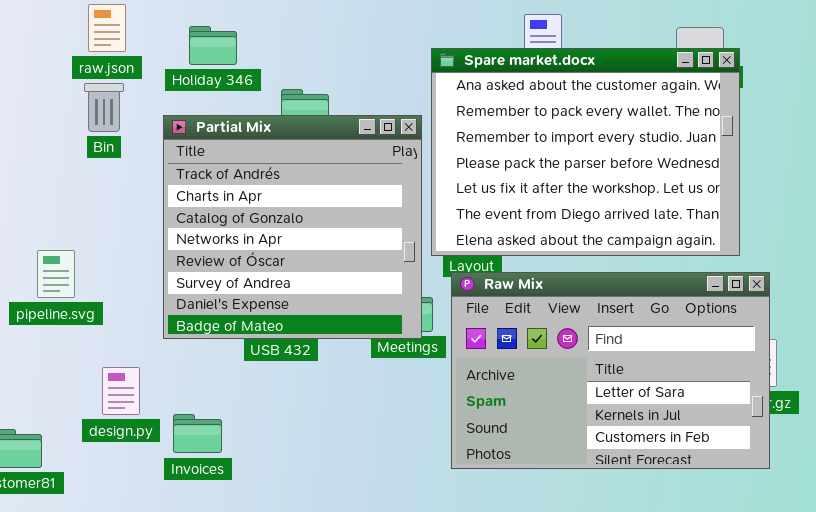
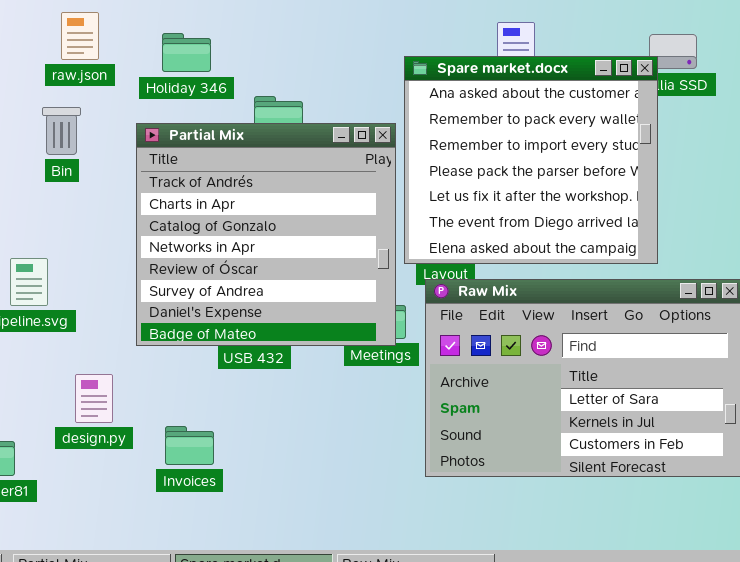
Spare market.docx: [431,48,740,256] -> [404,56,658,264], resized
Bin: [84,83,124,132] -> [42,107,81,155], moved
Invoices: [173,414,222,453] -> [165,426,214,465], moved

